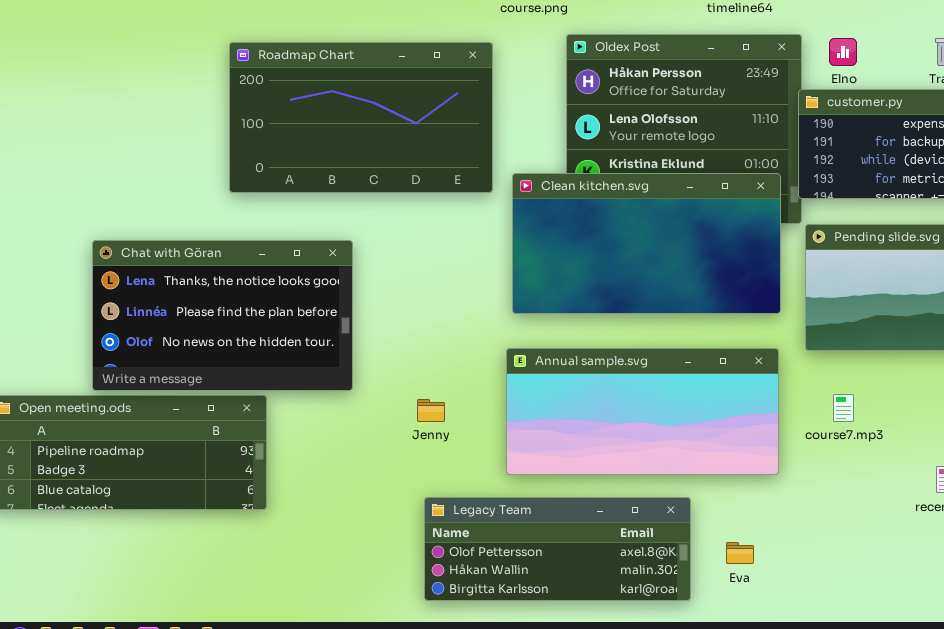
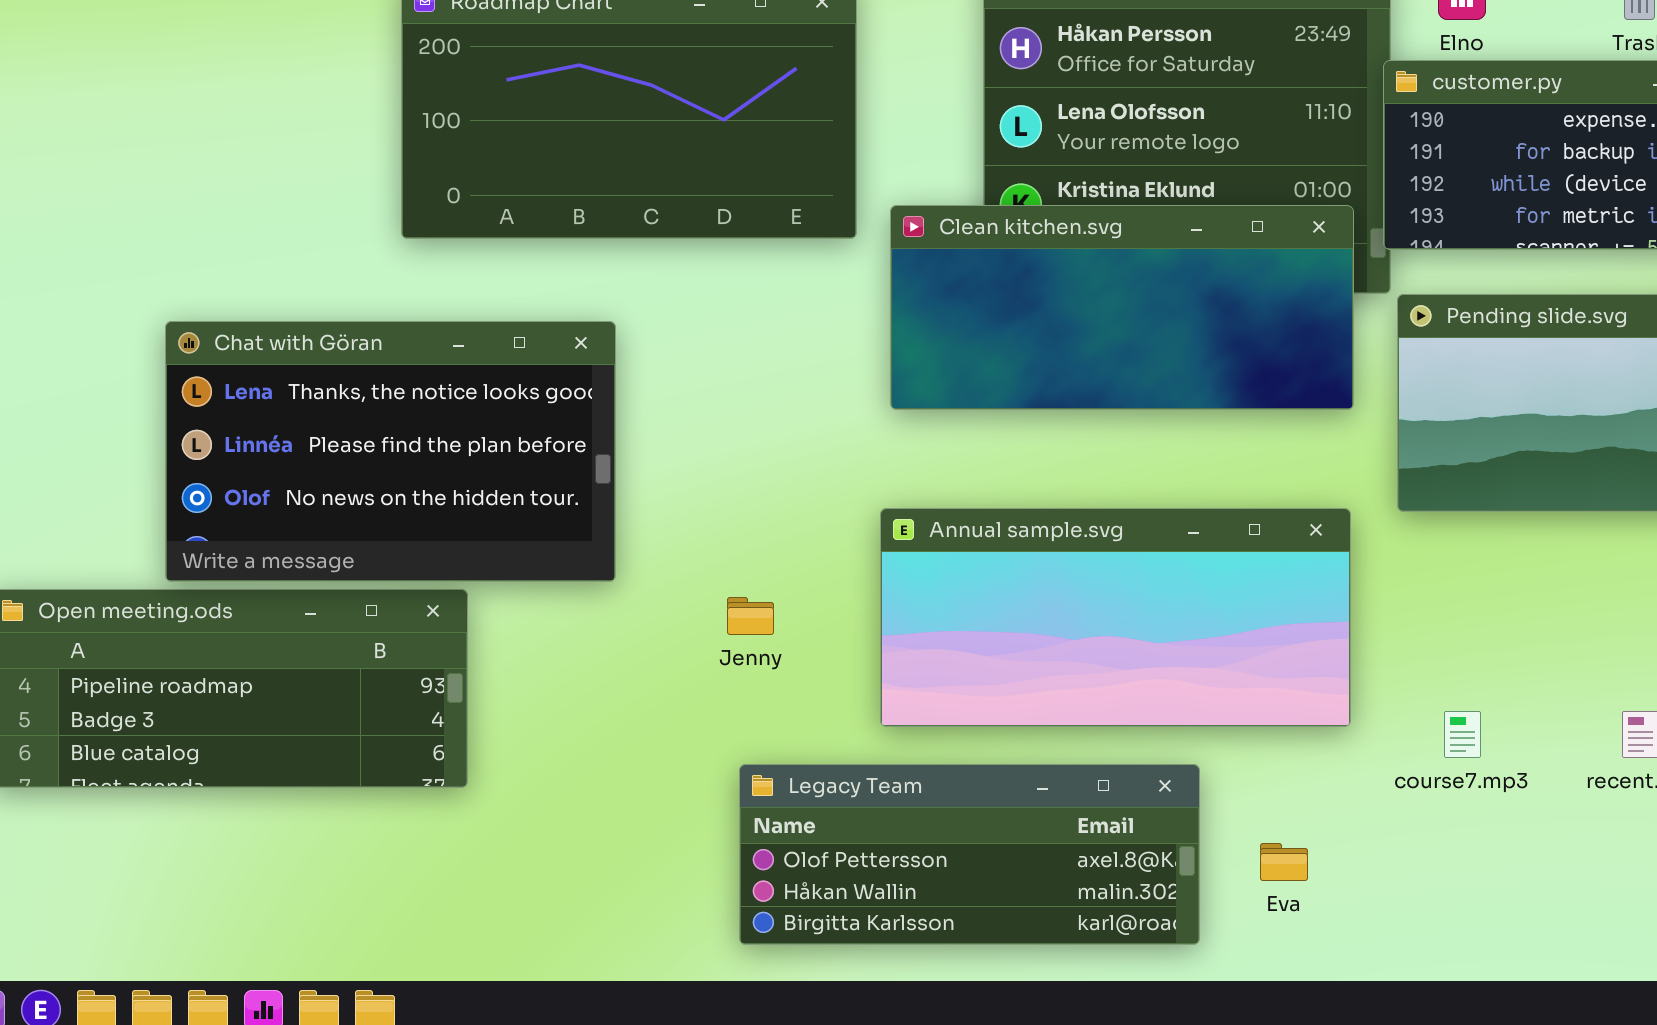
Clean kitchen.svg: [512,173,781,314] -> [890,205,1354,410], resized
course7.mp3: [833,394,854,422] -> [1444,711,1481,758], moved

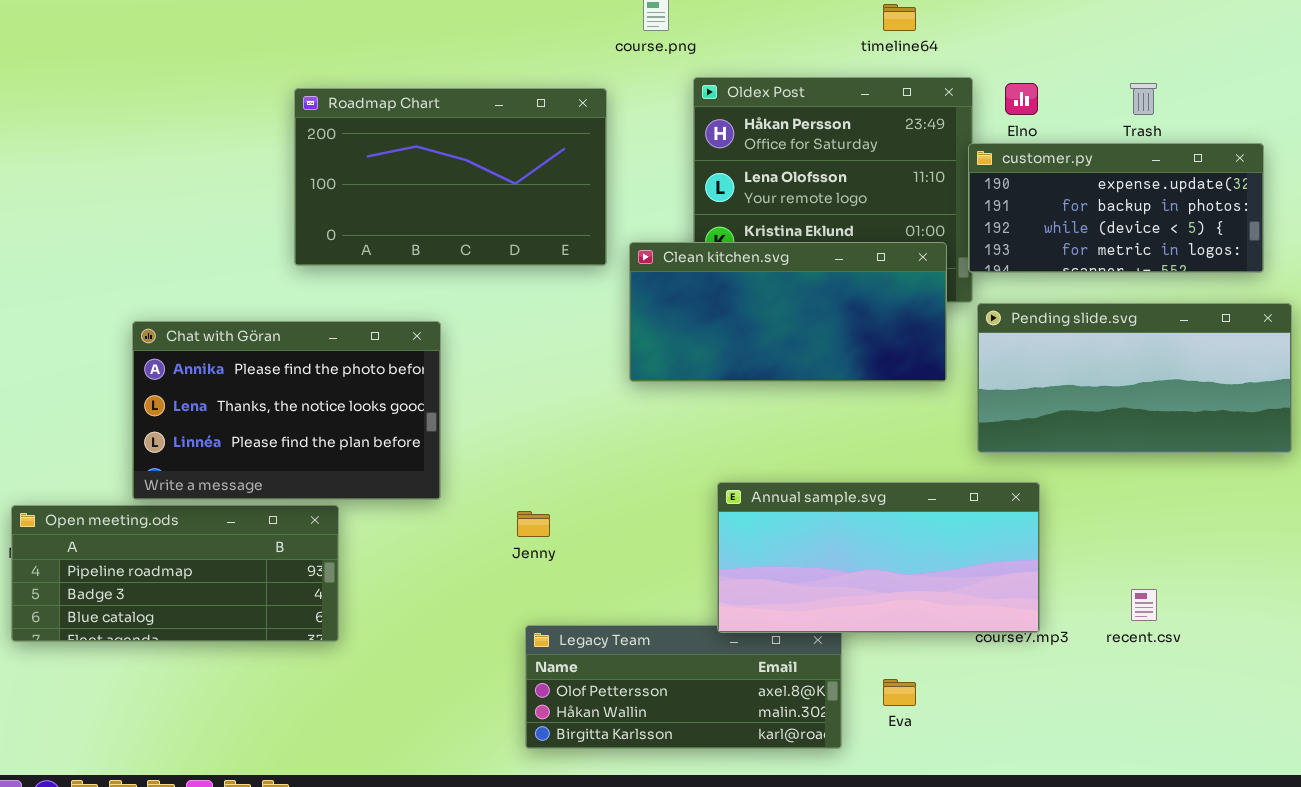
Chat with Göran: [165,321,616,582] -> [132,321,441,500], scrolled up 1 row
Annual sample.svg: [880,508,1351,727] -> [717,482,1040,633], moved

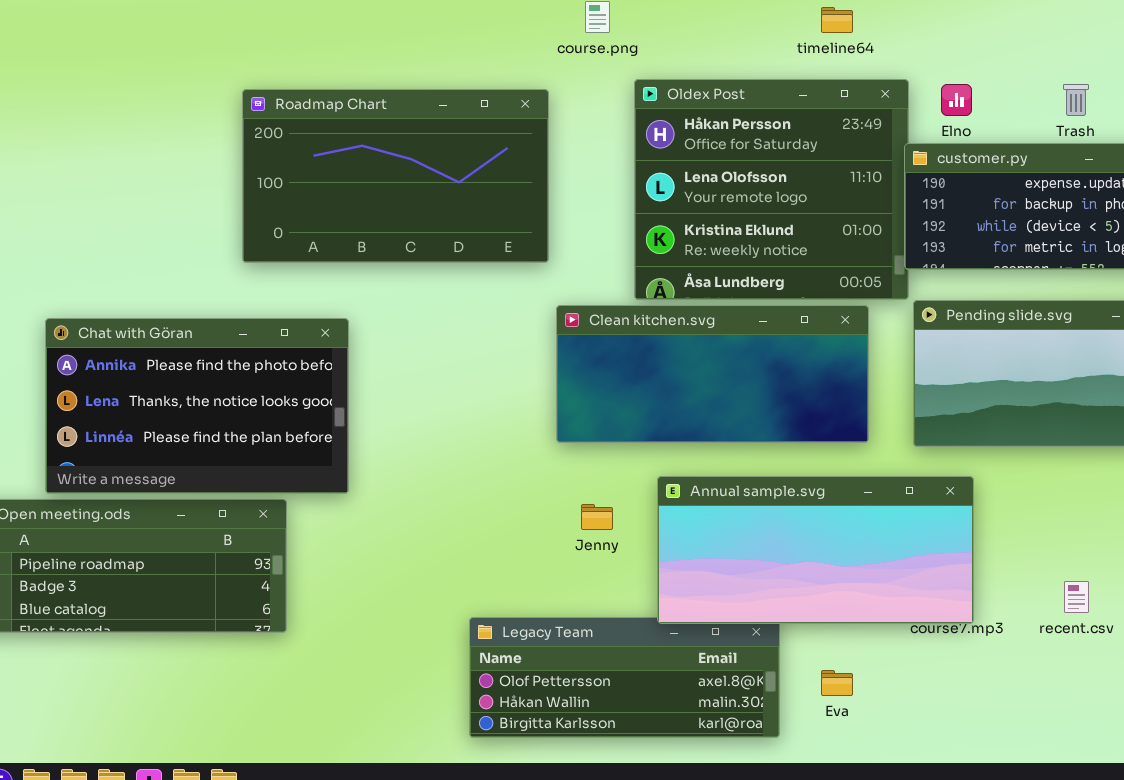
Clean kitchen.svg: [629,242,947,382] -> [556,305,869,443], moved
Chat with Göran: [132,321,441,500] -> [45,318,349,494], moved
Jenny: [517,511,550,537] -> [581,504,613,530], moved

